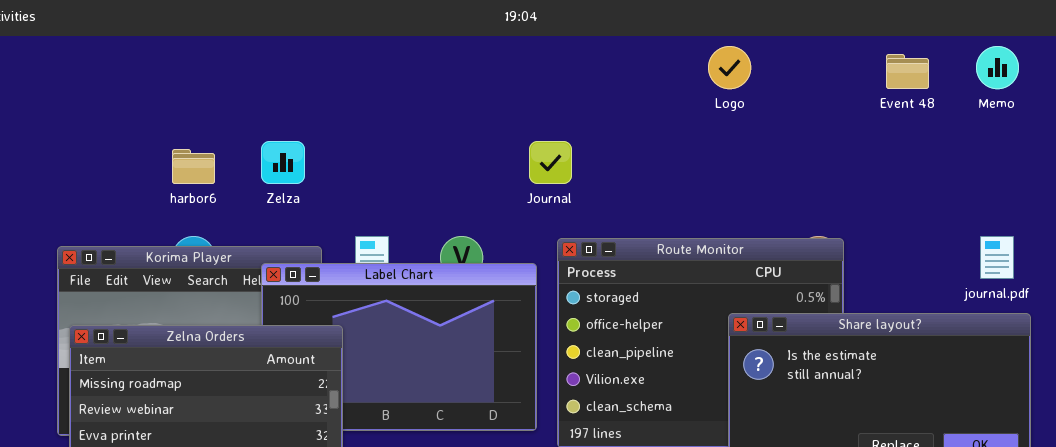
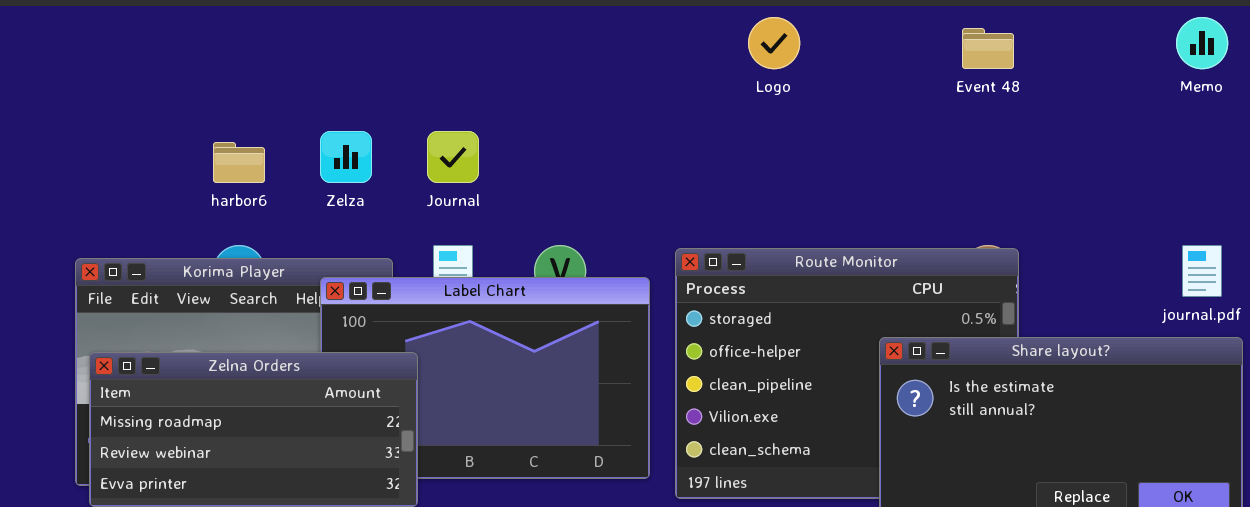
Logo: [708,46,751,89] -> [748,17,800,69], moved
Event 48: [886,54,929,89] -> [962,28,1014,69], moved
Journal: [529,141,572,184] -> [427,131,479,183], moved

